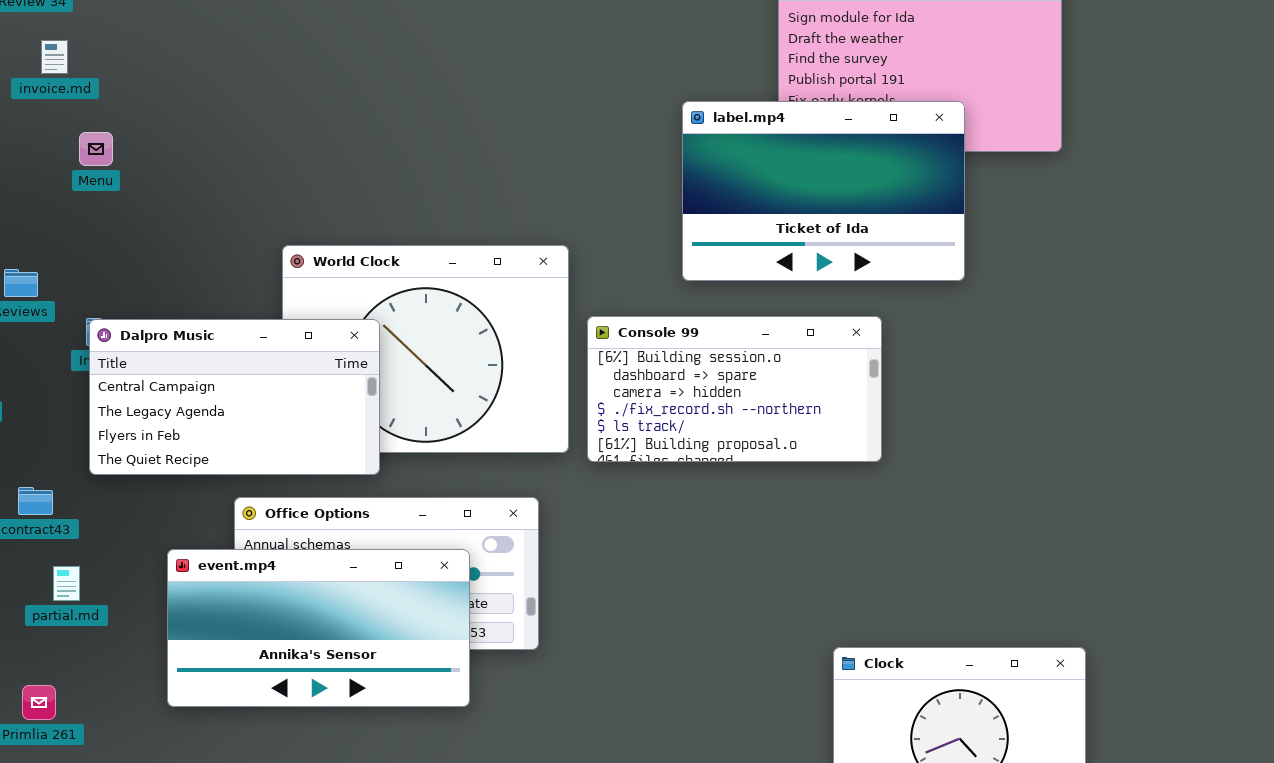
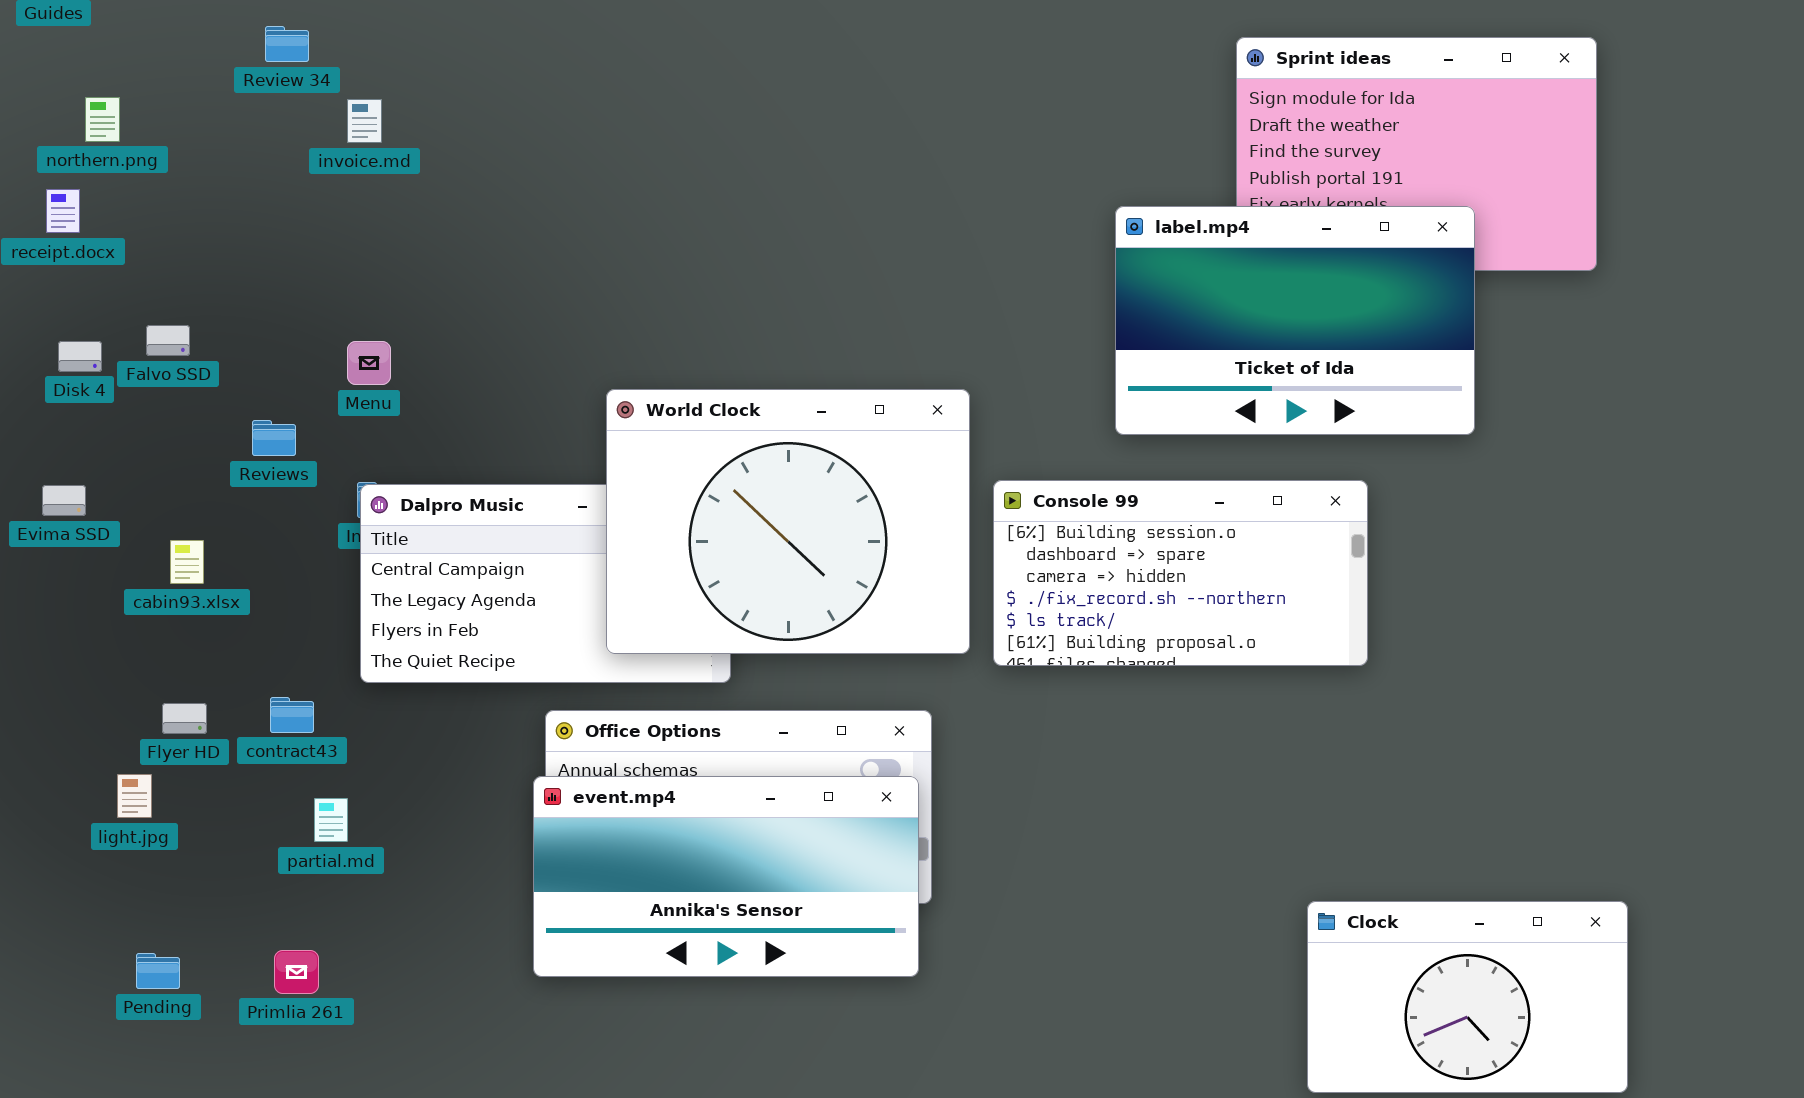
invoice.md: [41,40,68,74] -> [347,99,382,143], moved
Menu: [79,132,113,166] -> [347,341,391,385], moved
World Clock: [282,245,569,453] -> [606,389,970,654], raised
event.mp4: [167,549,470,707] -> [533,776,919,977], moved

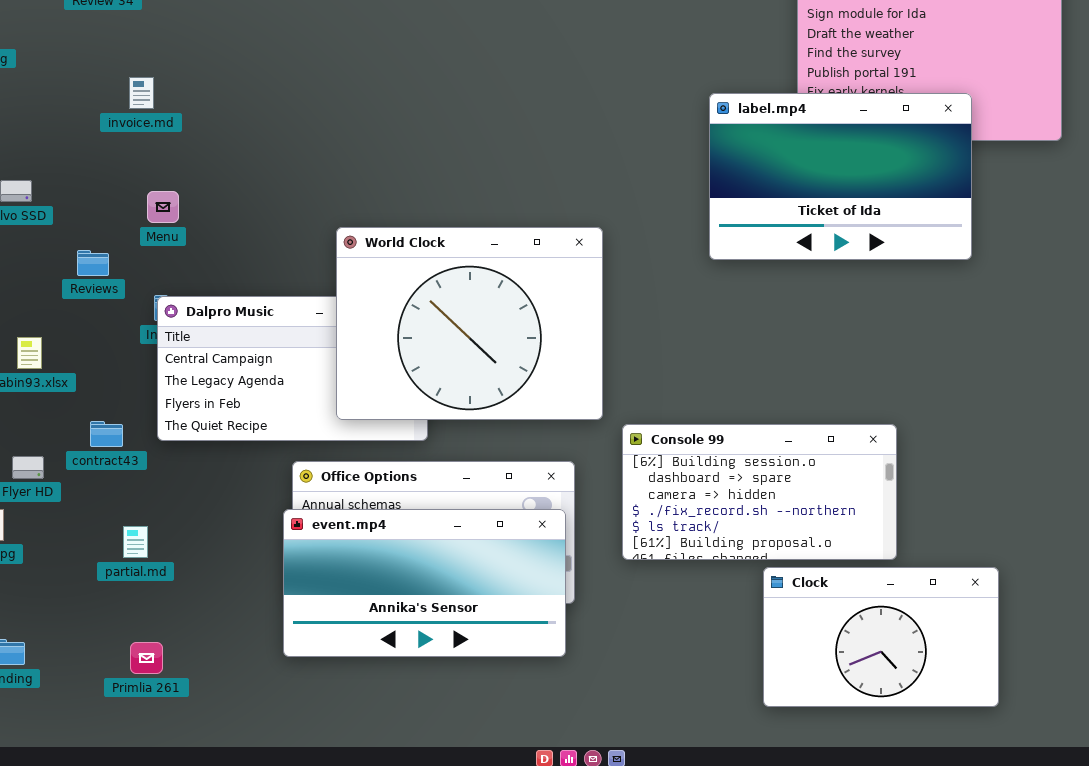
invoice.md: [347,99,382,143] -> [129,77,154,109], moved
Console 99: [993,480,1368,666] -> [622,424,897,560], moved
contract43: [270,697,314,733] -> [90,421,123,447], moved
Clock: [1307,901,1628,1093] -> [763,567,999,707], moved
Primlia 261: [274,950,319,994] -> [130,642,163,674], moved

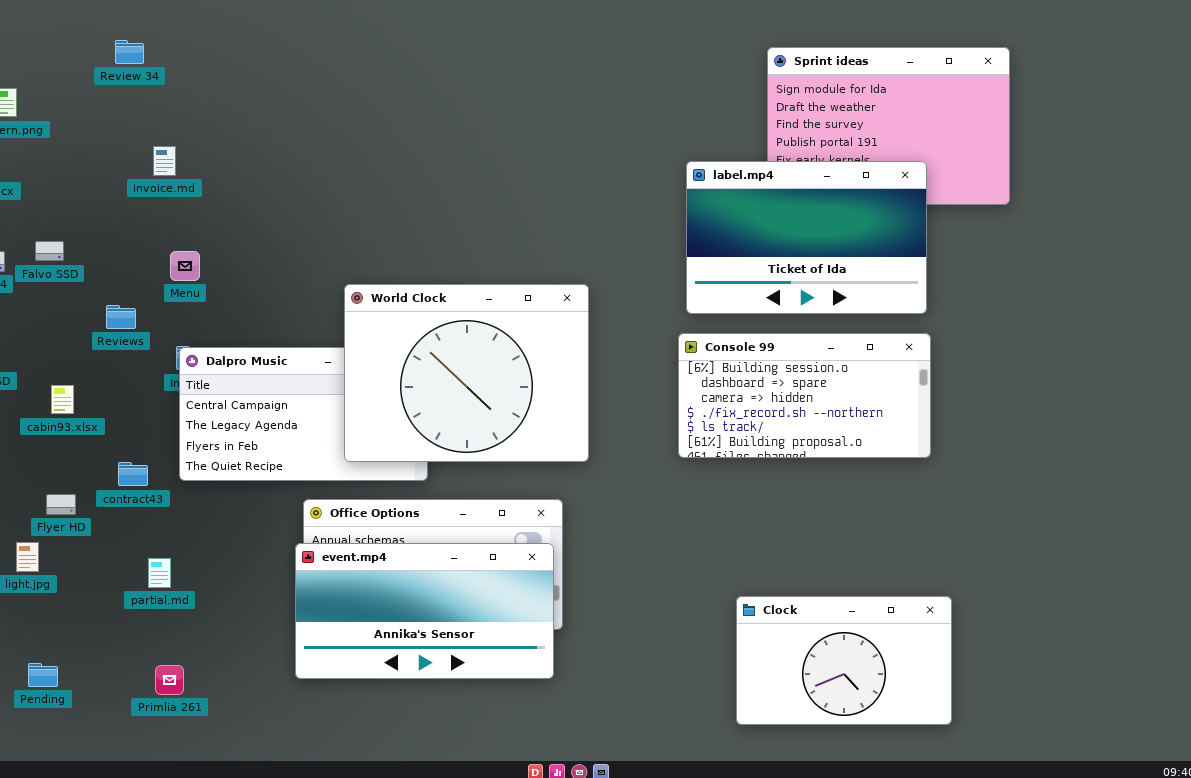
Console 99: [622,424,897,560] -> [678,333,931,458], moved

